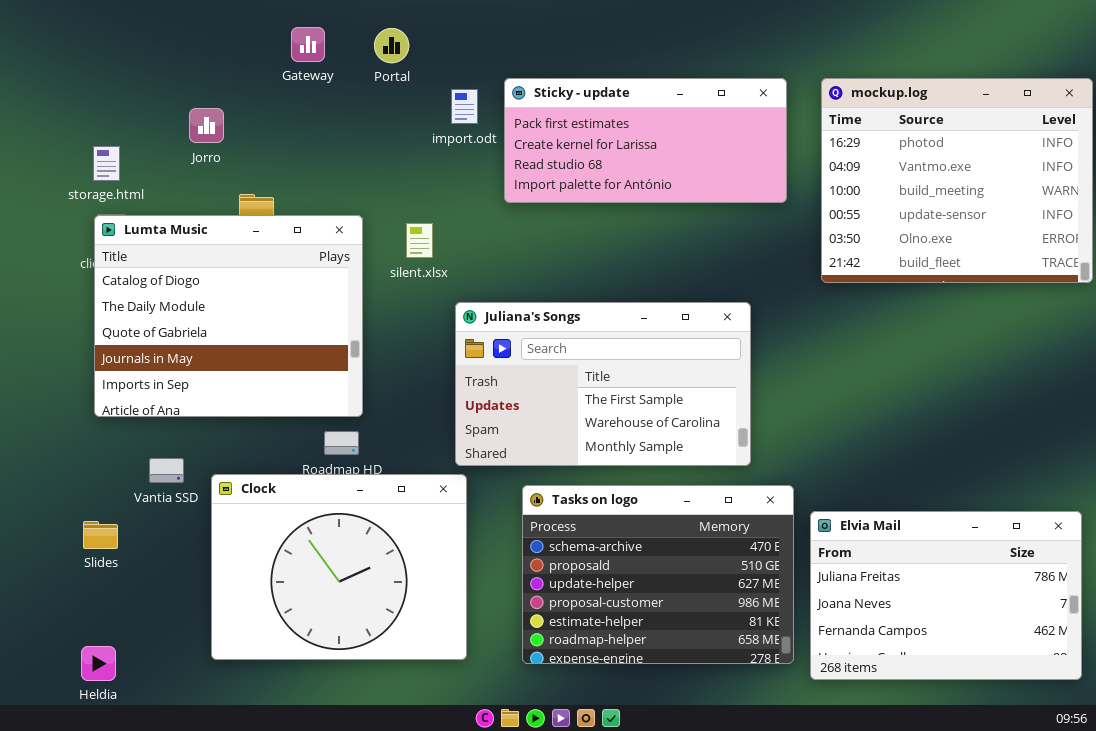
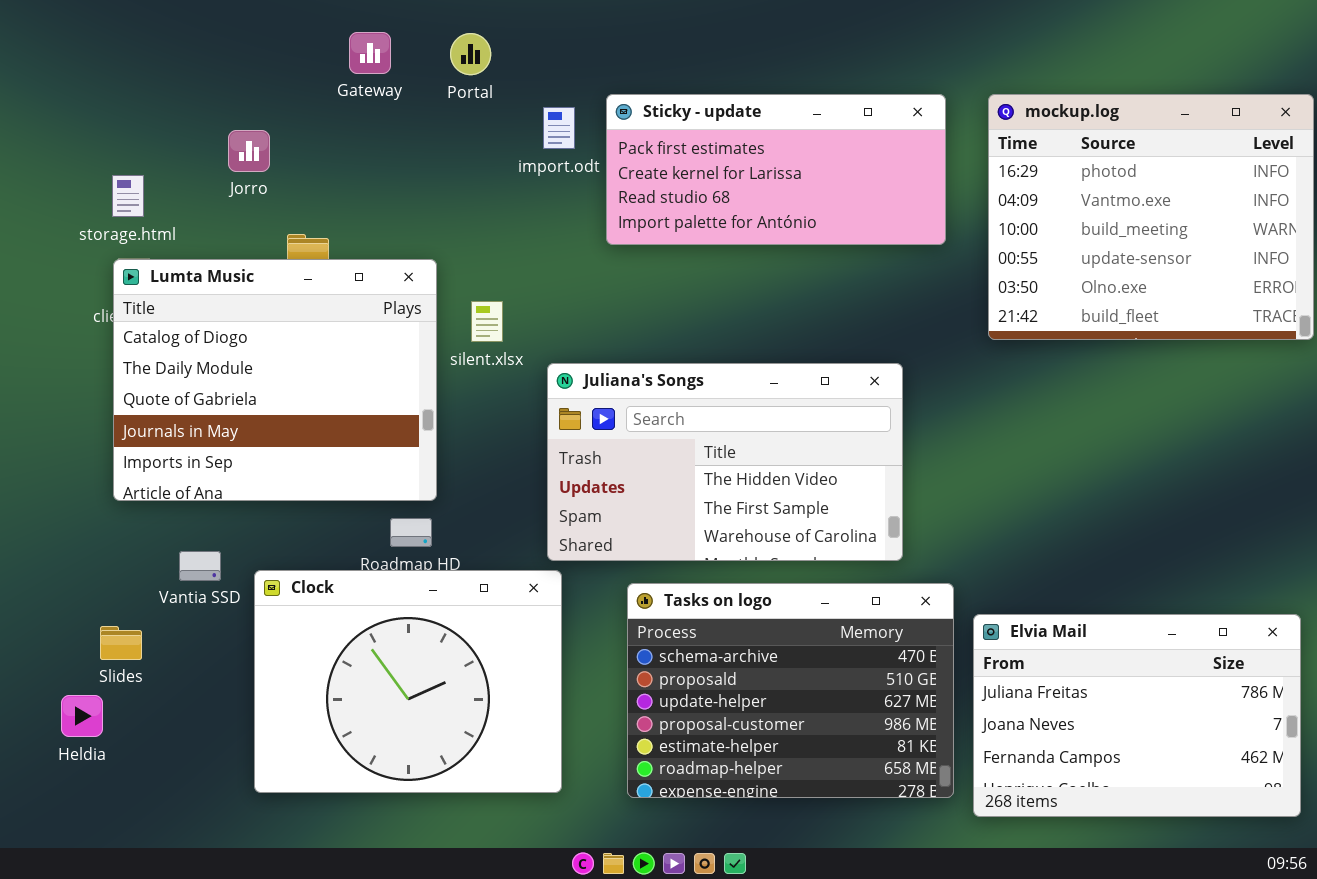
silent.xlsx: [406,223,433,258] -> [471,301,503,342], moved
Juliana's Songs: [455,302,751,466] -> [547,363,903,561], scrolled up 1 row
Heldia: [81,646,116,681] -> [61,695,103,737], moved

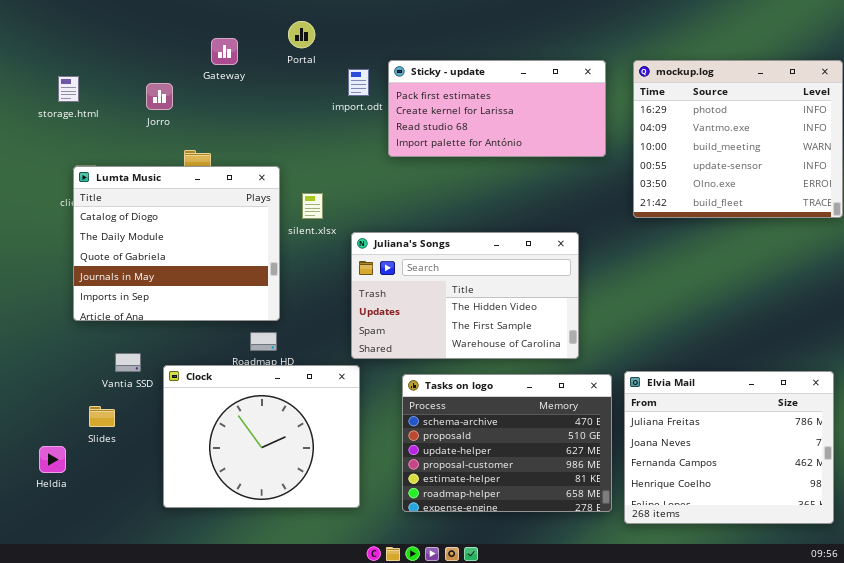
Gateway: [349,32,391,74] -> [211,38,238,65], moved
storage.html: [112,175,144,217] -> [58,76,79,102], moved
Elvia Mail: [973,614,1301,817] -> [624,371,834,524], resized
Slides: [100,626,142,660] -> [89,406,115,427], moved

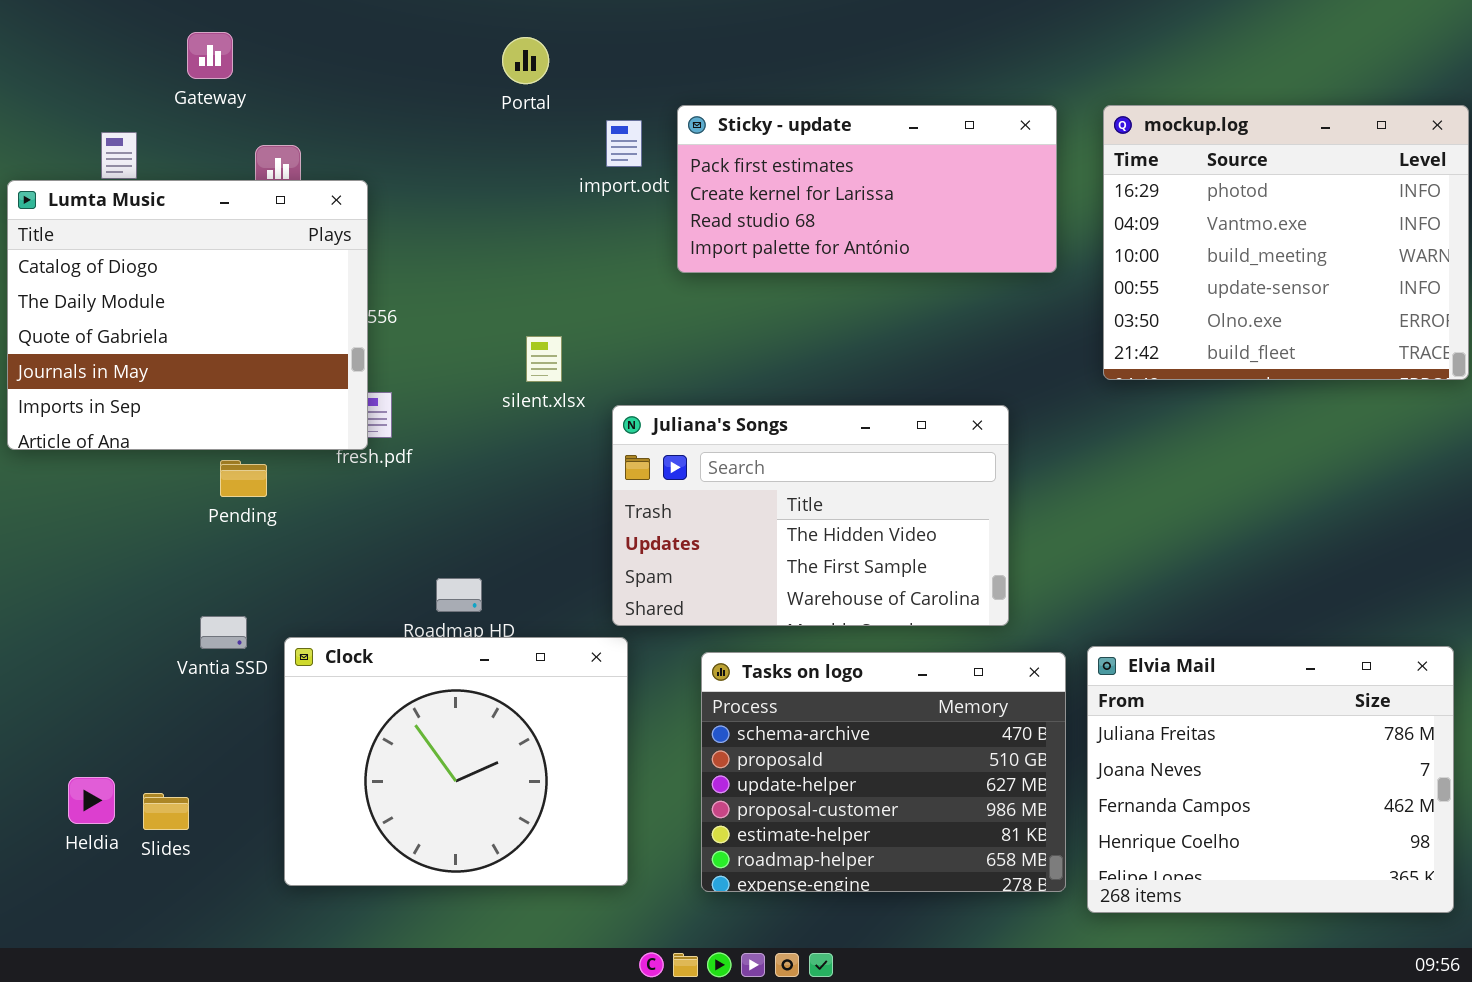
Gateway: [211,38,238,65] -> [187,32,233,79], moved
Lumta Music: [73,166,280,321] -> [7,180,368,450], moved
Slides: [89,406,115,427] -> [143,793,189,830], moved

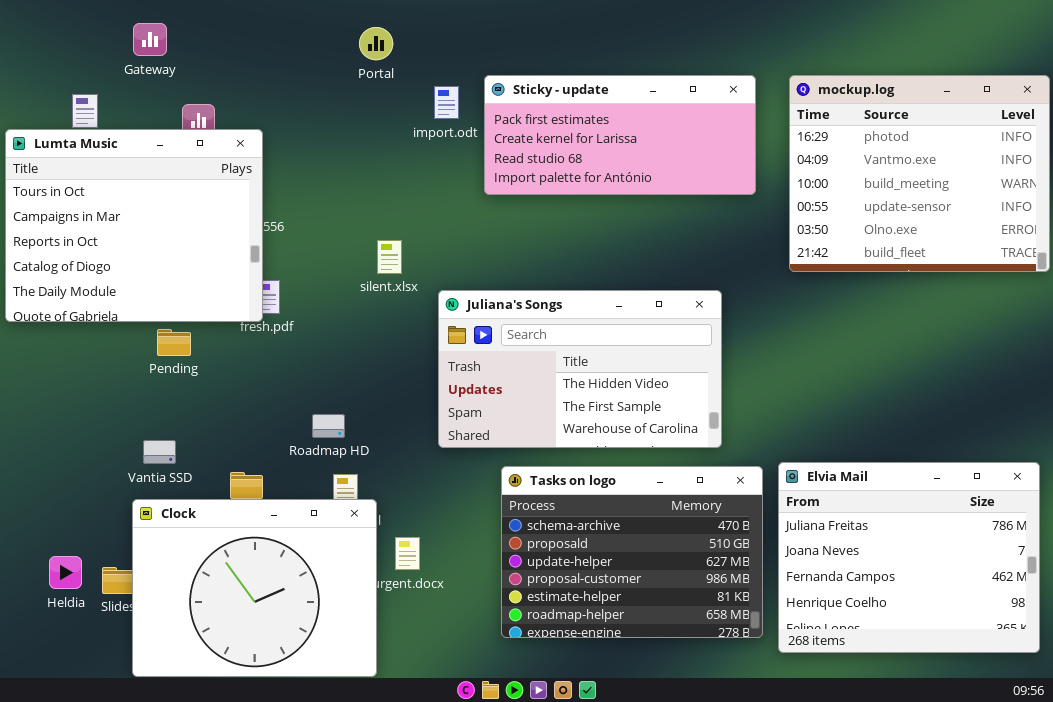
Lumta Music: [7,180,368,450] -> [5,129,263,322], scrolled up 3 rows
Clock: [284,637,628,886] -> [132,499,377,677], moved

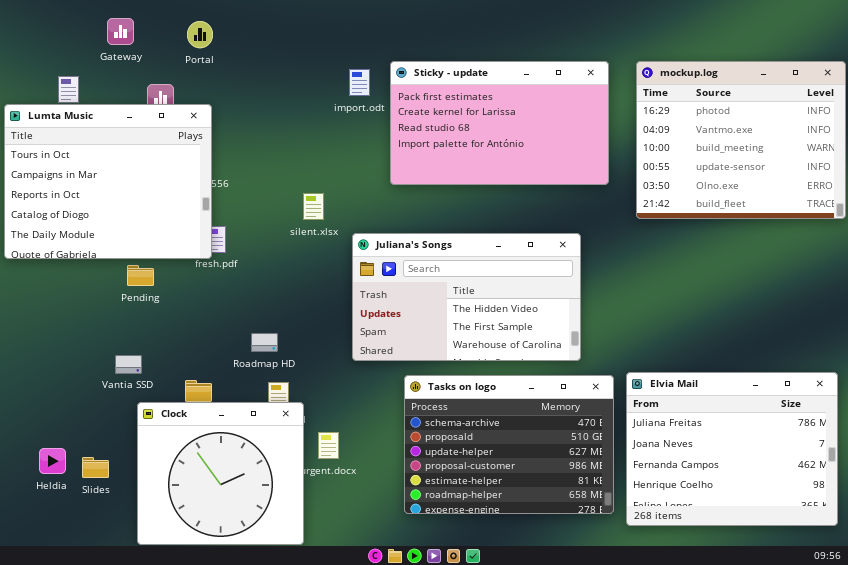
Portal: [359,27,393,60] -> [187,21,213,48], moved
Sticky - update: [484,75,756,195] -> [390,61,609,185], resized
Clock: [132,499,377,677] -> [137,402,304,545], resized

